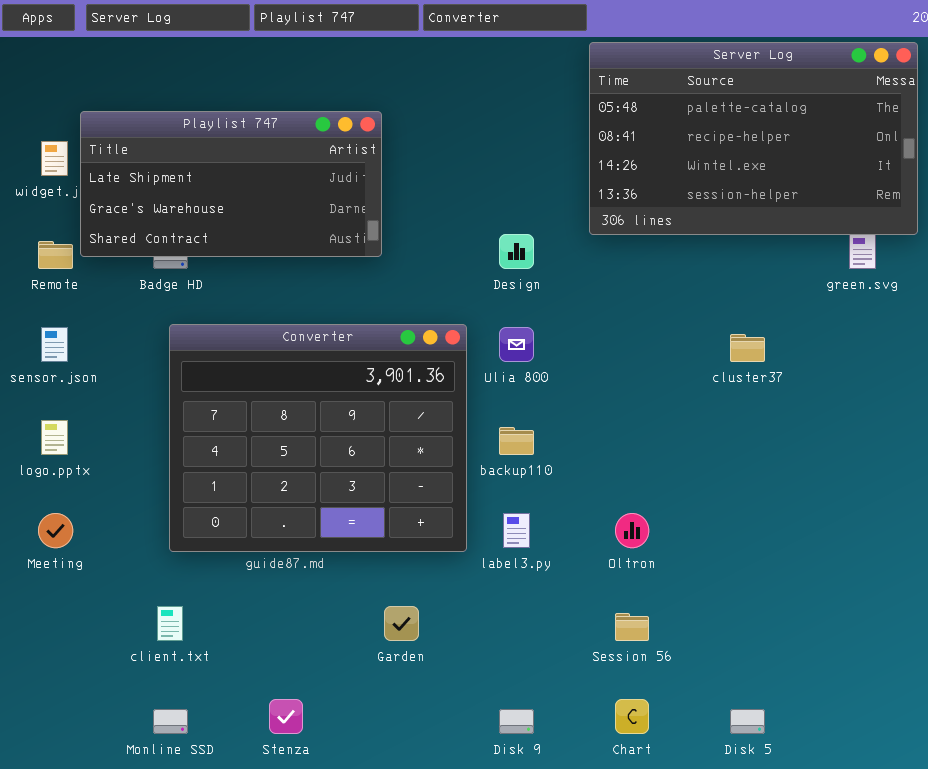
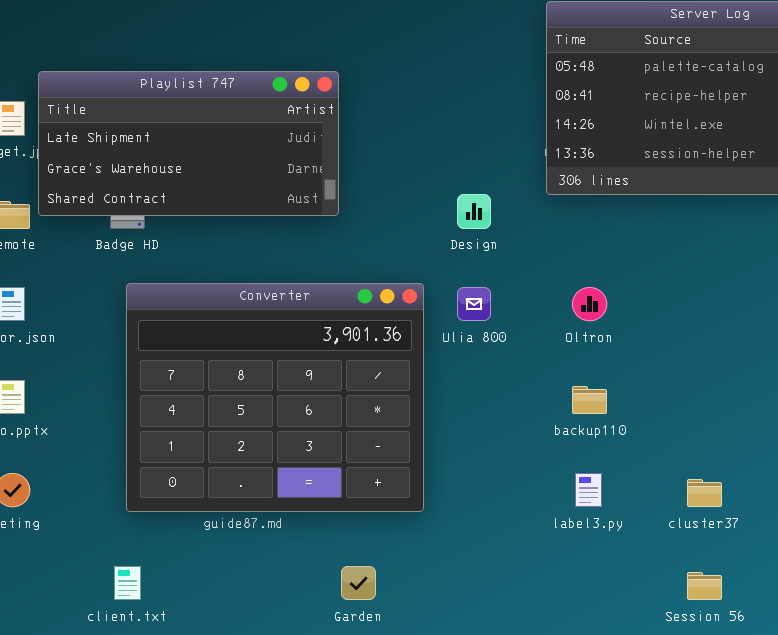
cluster37: [730,334,765,362] -> [687,479,722,507], moved
backup110: [499,427,534,455] -> [572,386,607,414], moved
label3.py: [503,513,530,548] -> [575,473,602,507], moved
Oltron: [615,513,649,548] -> [572,287,607,321], moved
Session 56: [615,613,649,641] -> [687,572,722,600], moved

